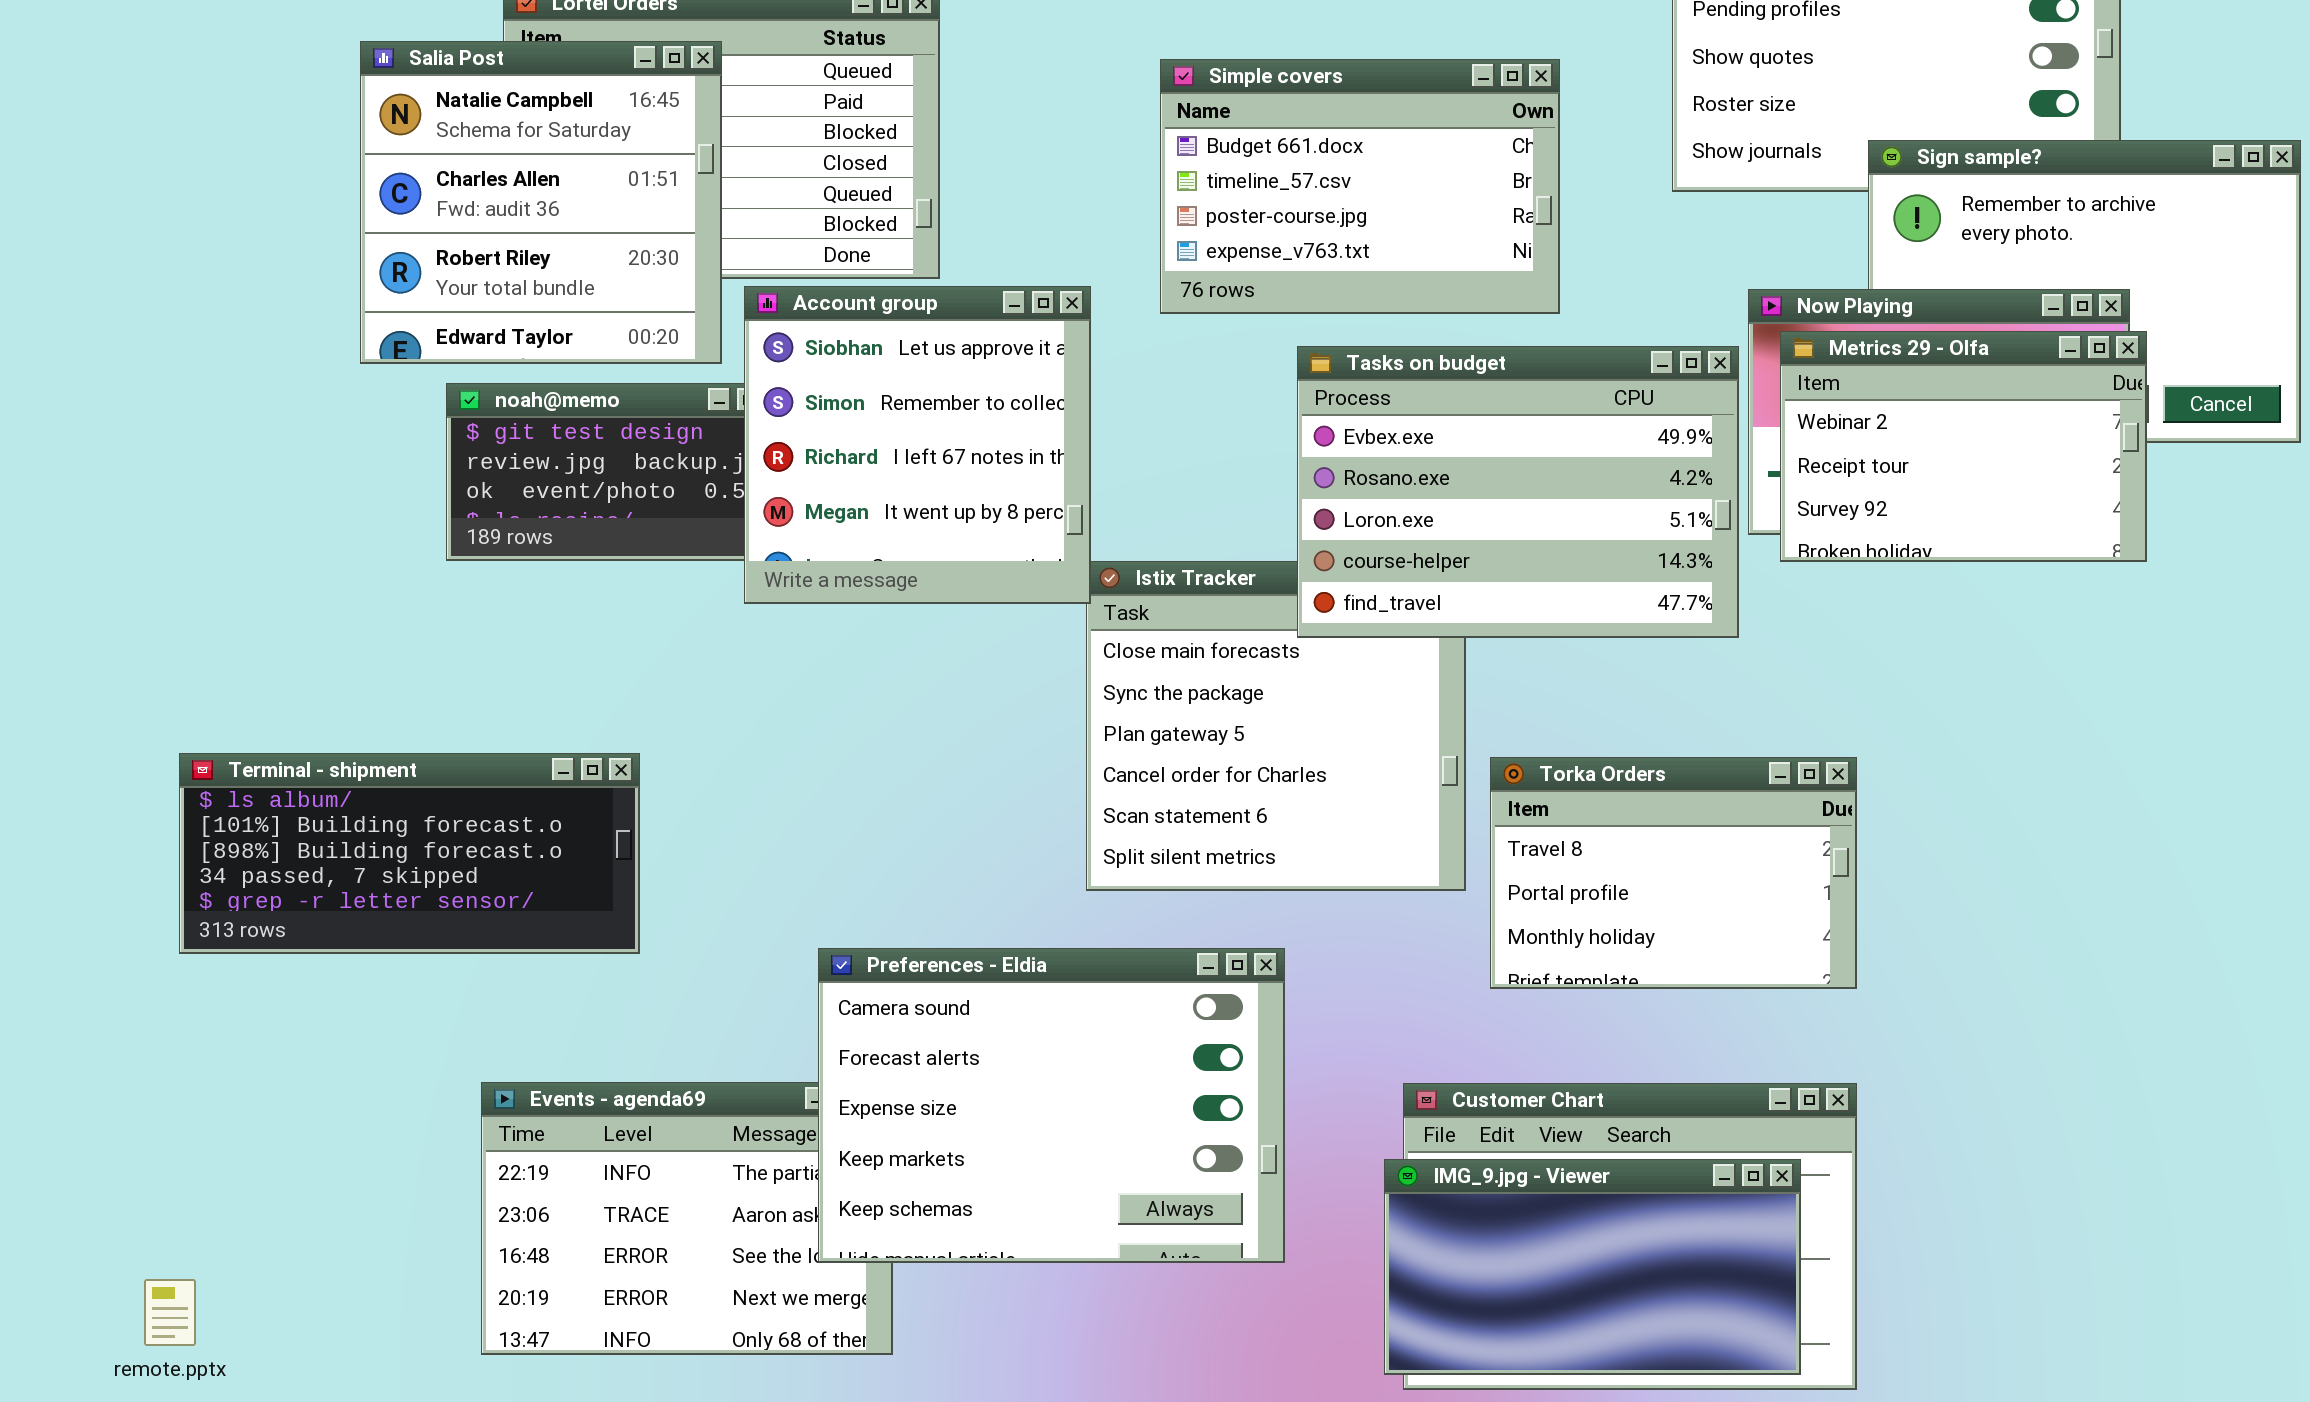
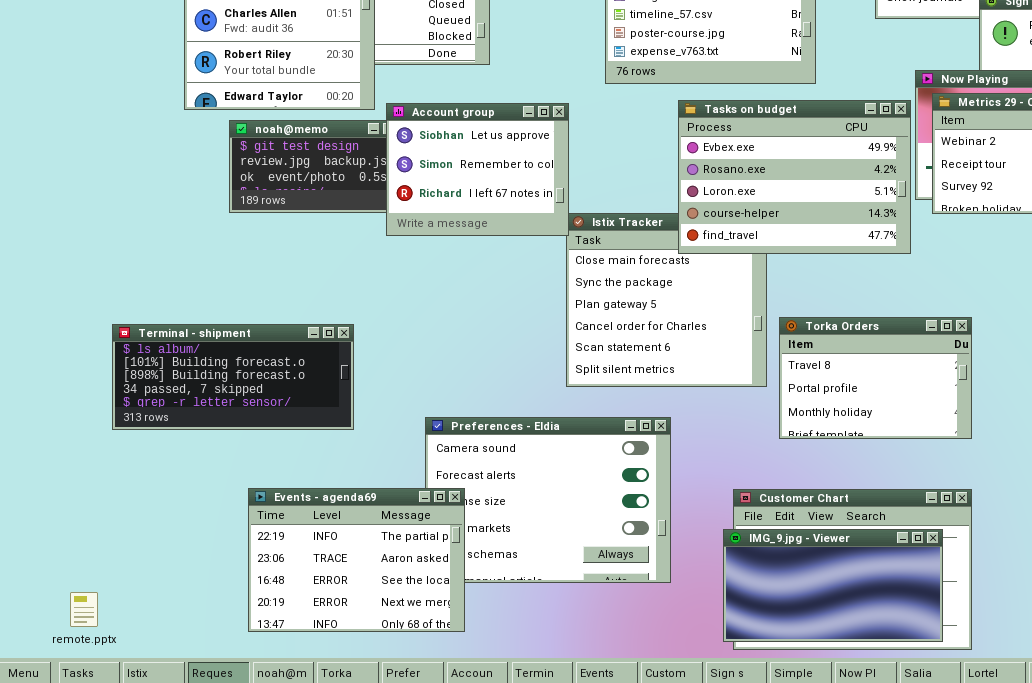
Account group: [744,286,1091,604] -> [386,103,569,236], resized
Terminal - shipment: [179,753,640,954] -> [112,324,354,430], moved
Events - agenda69: [481,1082,893,1355] -> [248,488,465,632], raised

